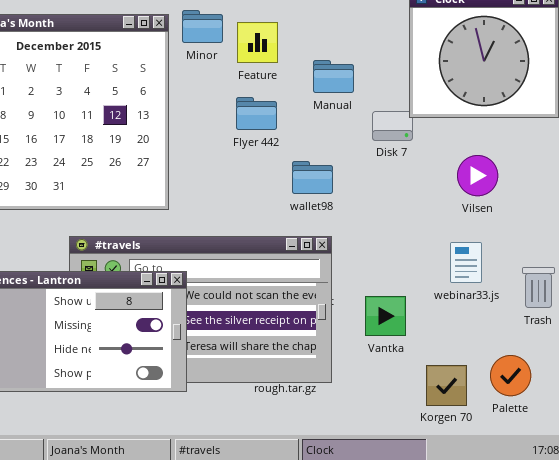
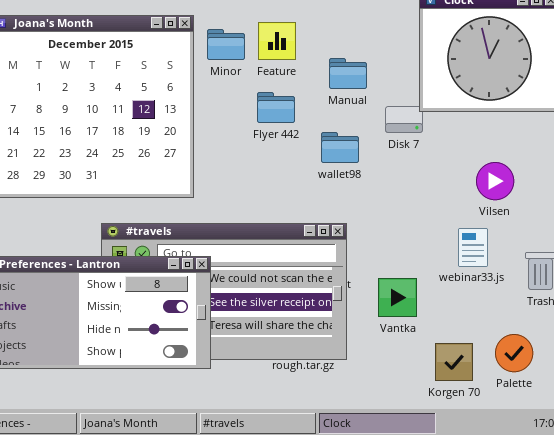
Minor: [182,10,223,43] -> [207,29,245,60], moved
Vilsen: [457,155,498,196] -> [476,162,514,200], moved
wallet98: [292,161,333,194] -> [321,132,359,163], moved

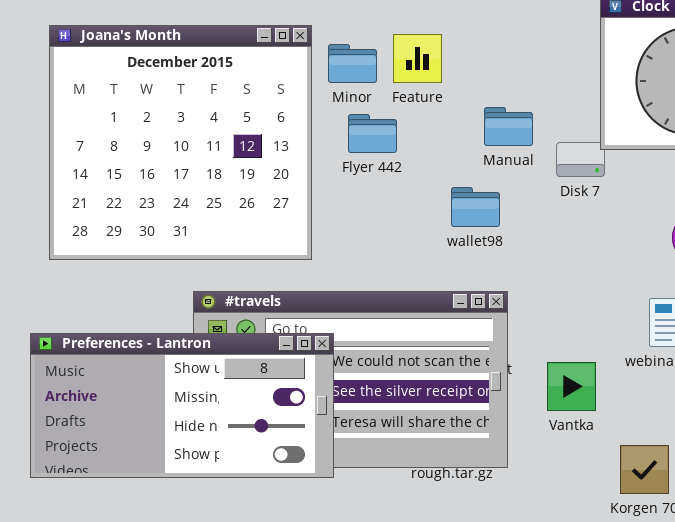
Manual: [329,58,367,89] -> [484,107,533,146], moved
Flyer 442: [257,92,295,123] -> [348,114,397,153], moved
wallet98: [321,132,359,163] -> [451,187,500,227], moved

